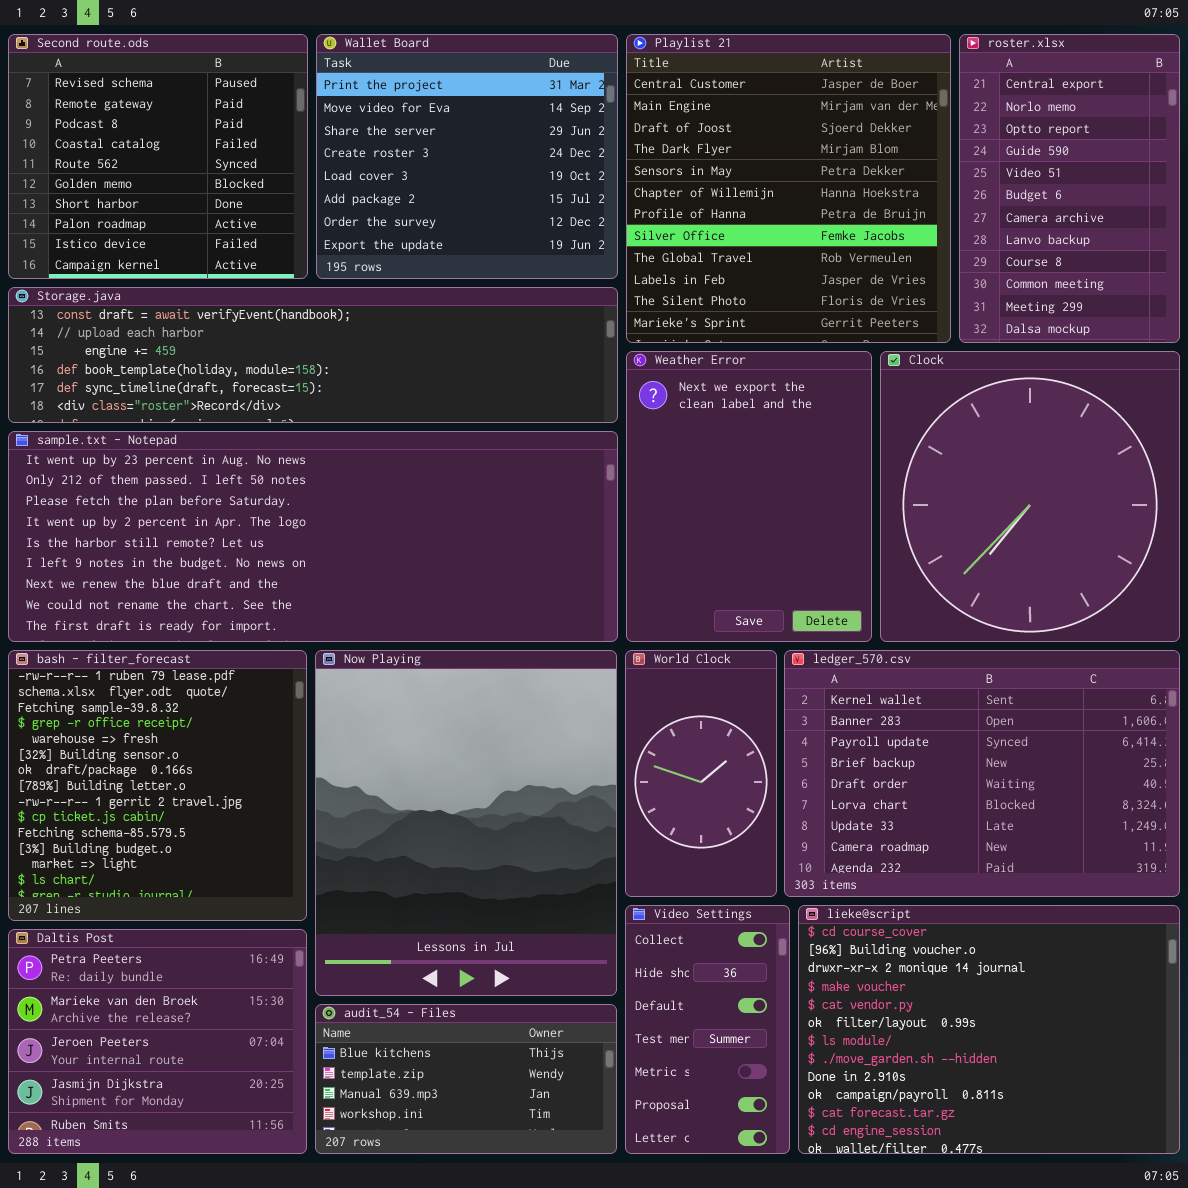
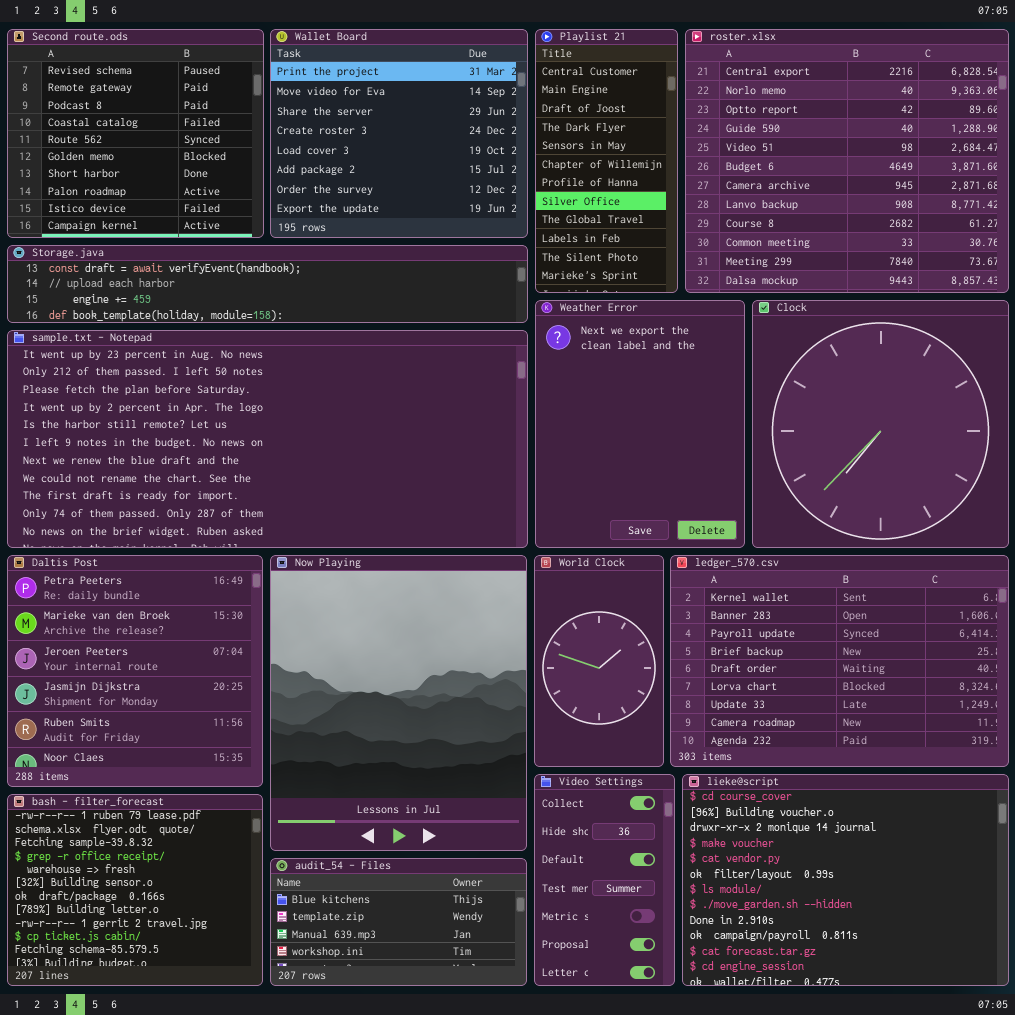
Playlist 21: [626,34,951,343] -> [535,29,678,293], resized
roster.xlsx: [959,34,1180,343] -> [685,29,1009,293], resized
Storage.java: [8,287,618,423] -> [7,245,528,323], resized
sample.txt - Notepad: [8,431,618,642] -> [7,330,528,548], resized
bash - filter_forecast: [8,650,307,921] -> [7,794,263,986], moved, resized
Daltis Post: [8,929,307,1154] -> [7,555,263,787], moved, resized

